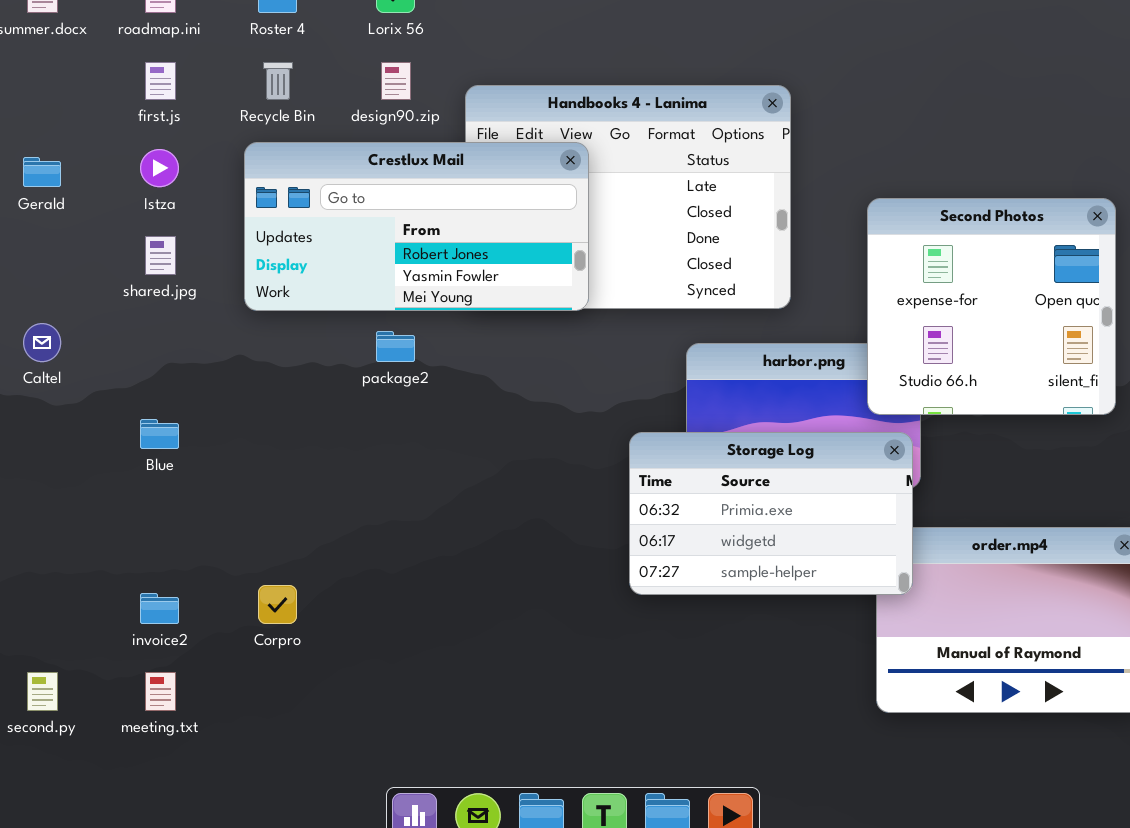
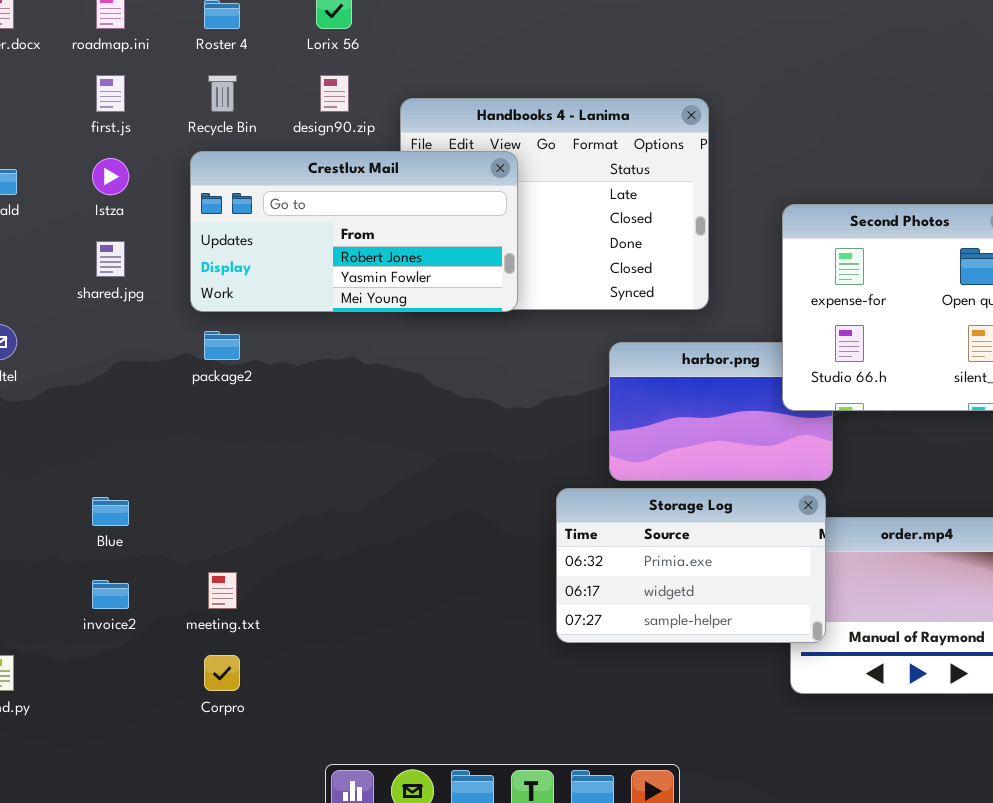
package2: [376,331,415,362] -> [204,331,240,360], moved
Blue: [140,419,179,449] -> [92,497,129,526], moved
Storage Log: [629,432,913,595] -> [556,488,826,643], moved
Corpro: [258,585,297,624] -> [204,655,240,691], moved
meeting.txt: [145,672,176,711] -> [208,572,237,609], moved

